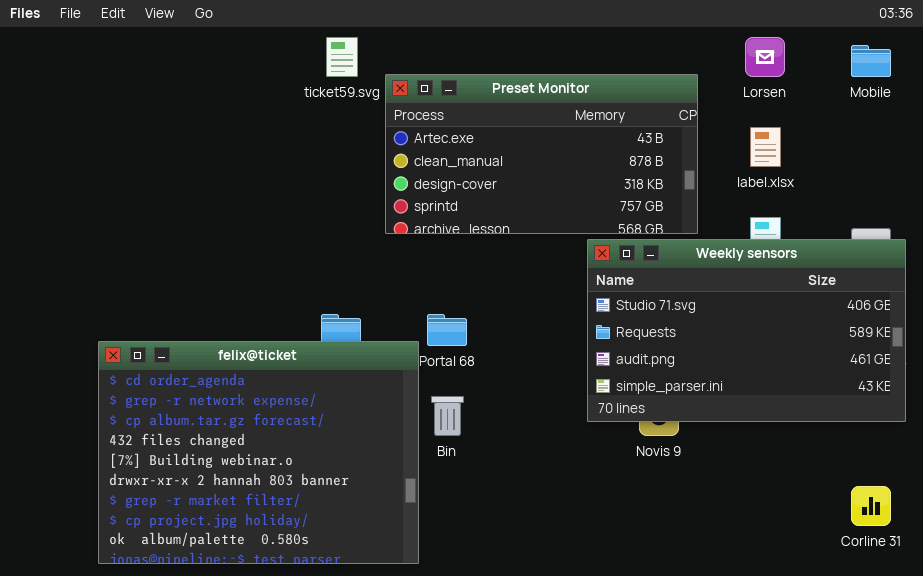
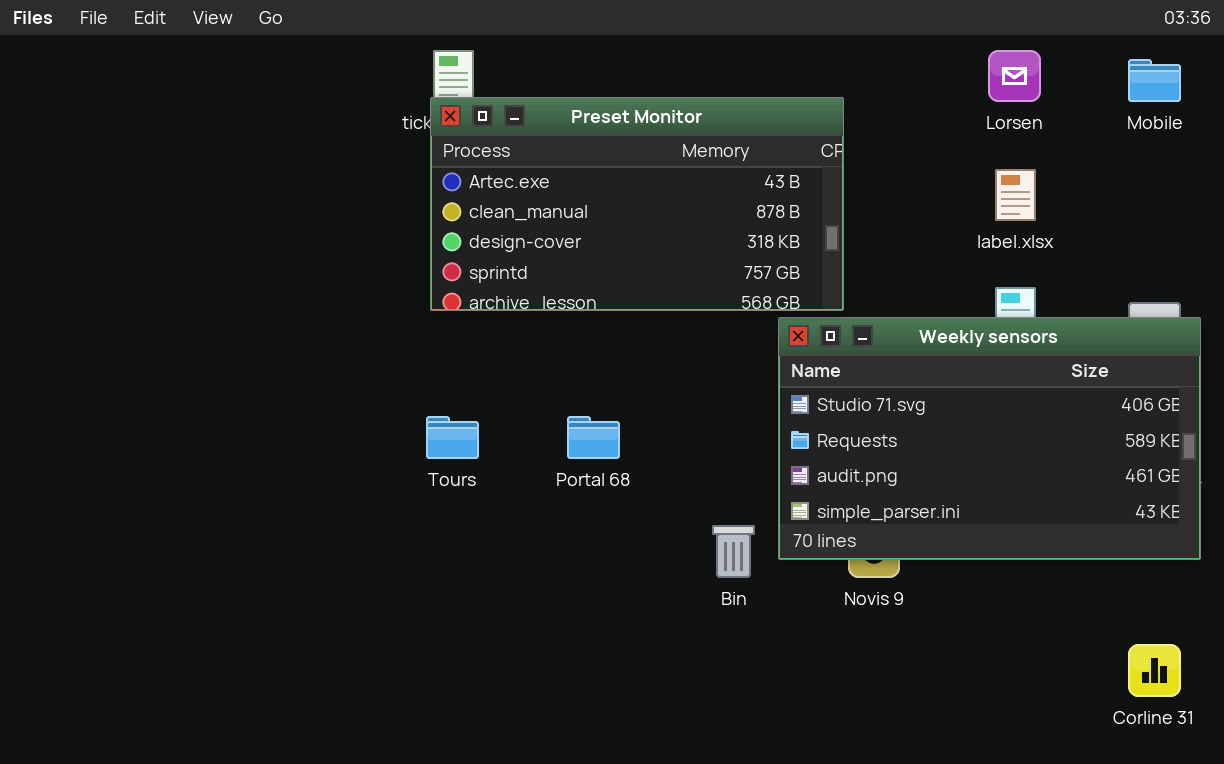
Preset Monitor: [385,74,698,234] -> [430,97,844,311], moved
felix@ticket: [98,341,419,564] -> none, closed
Bin: [431,396,464,436] -> [712,525,755,578], moved

